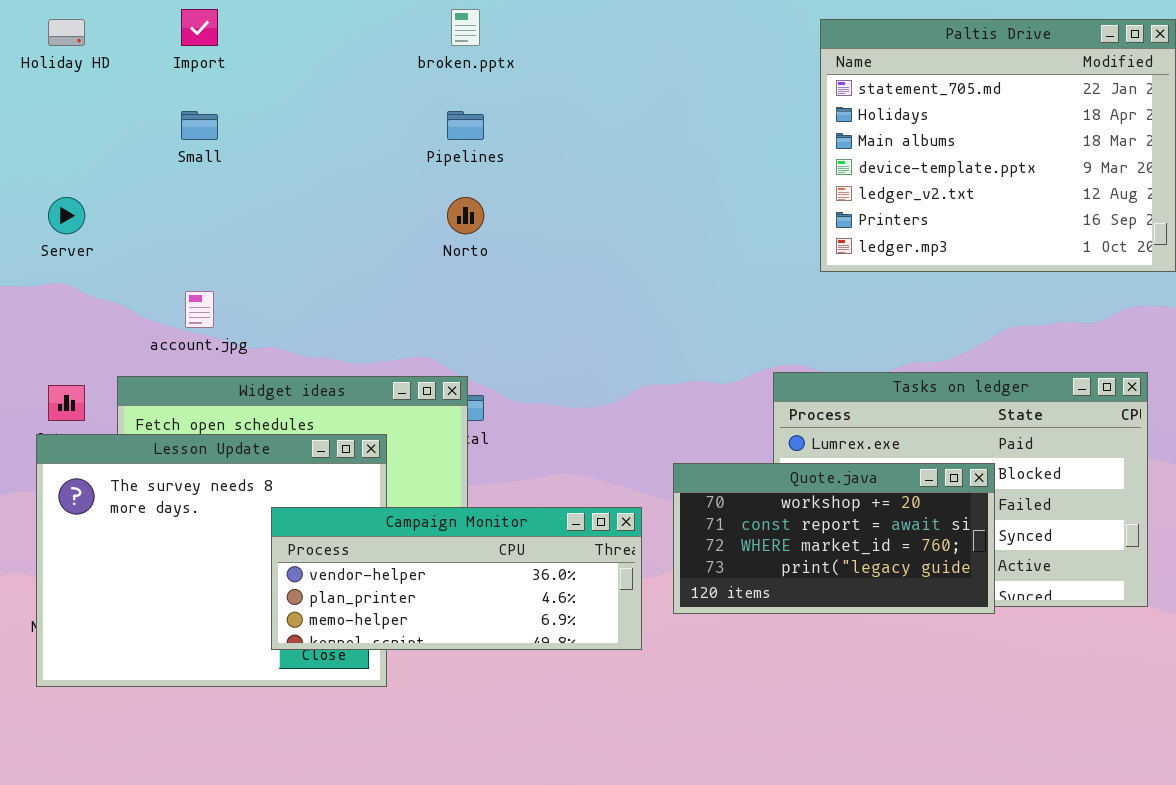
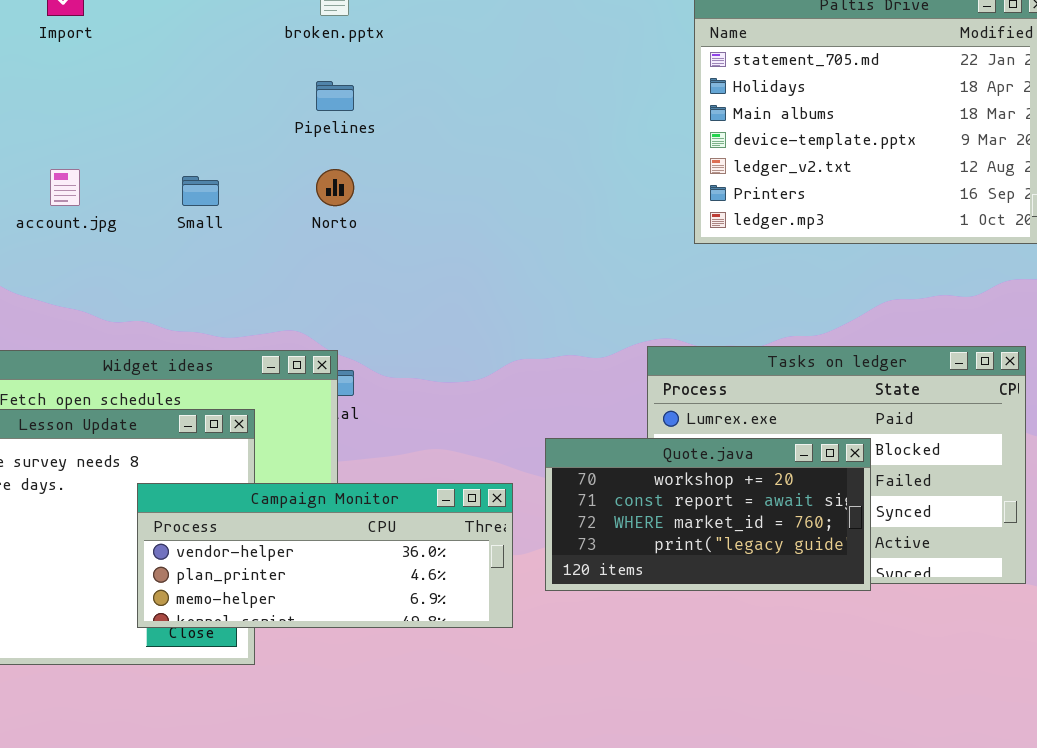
Small: [181,111,218,140] -> [182,176,219,206], moved
account.jpg: [185,291,214,328] -> [50,169,80,206], moved

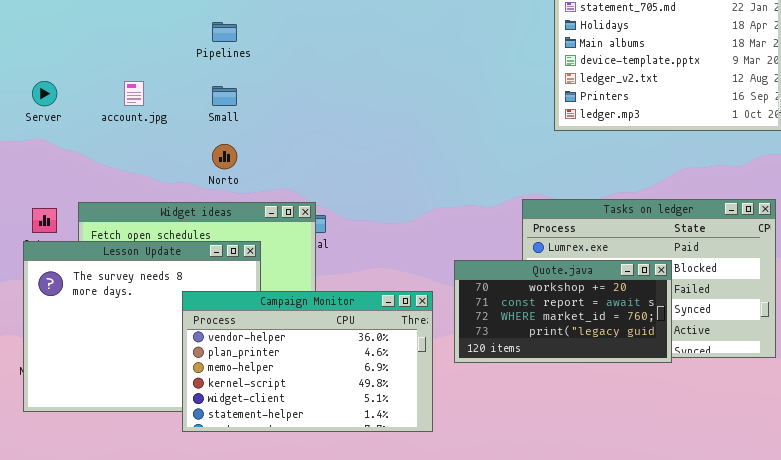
Pipelines: [316,81,354,111] -> [212,22,237,42], moved
Norto: [316,169,354,206] -> [212,144,237,169], moved
Campaign Monitor: [137,483,513,628] -> [182,291,433,432], resized

